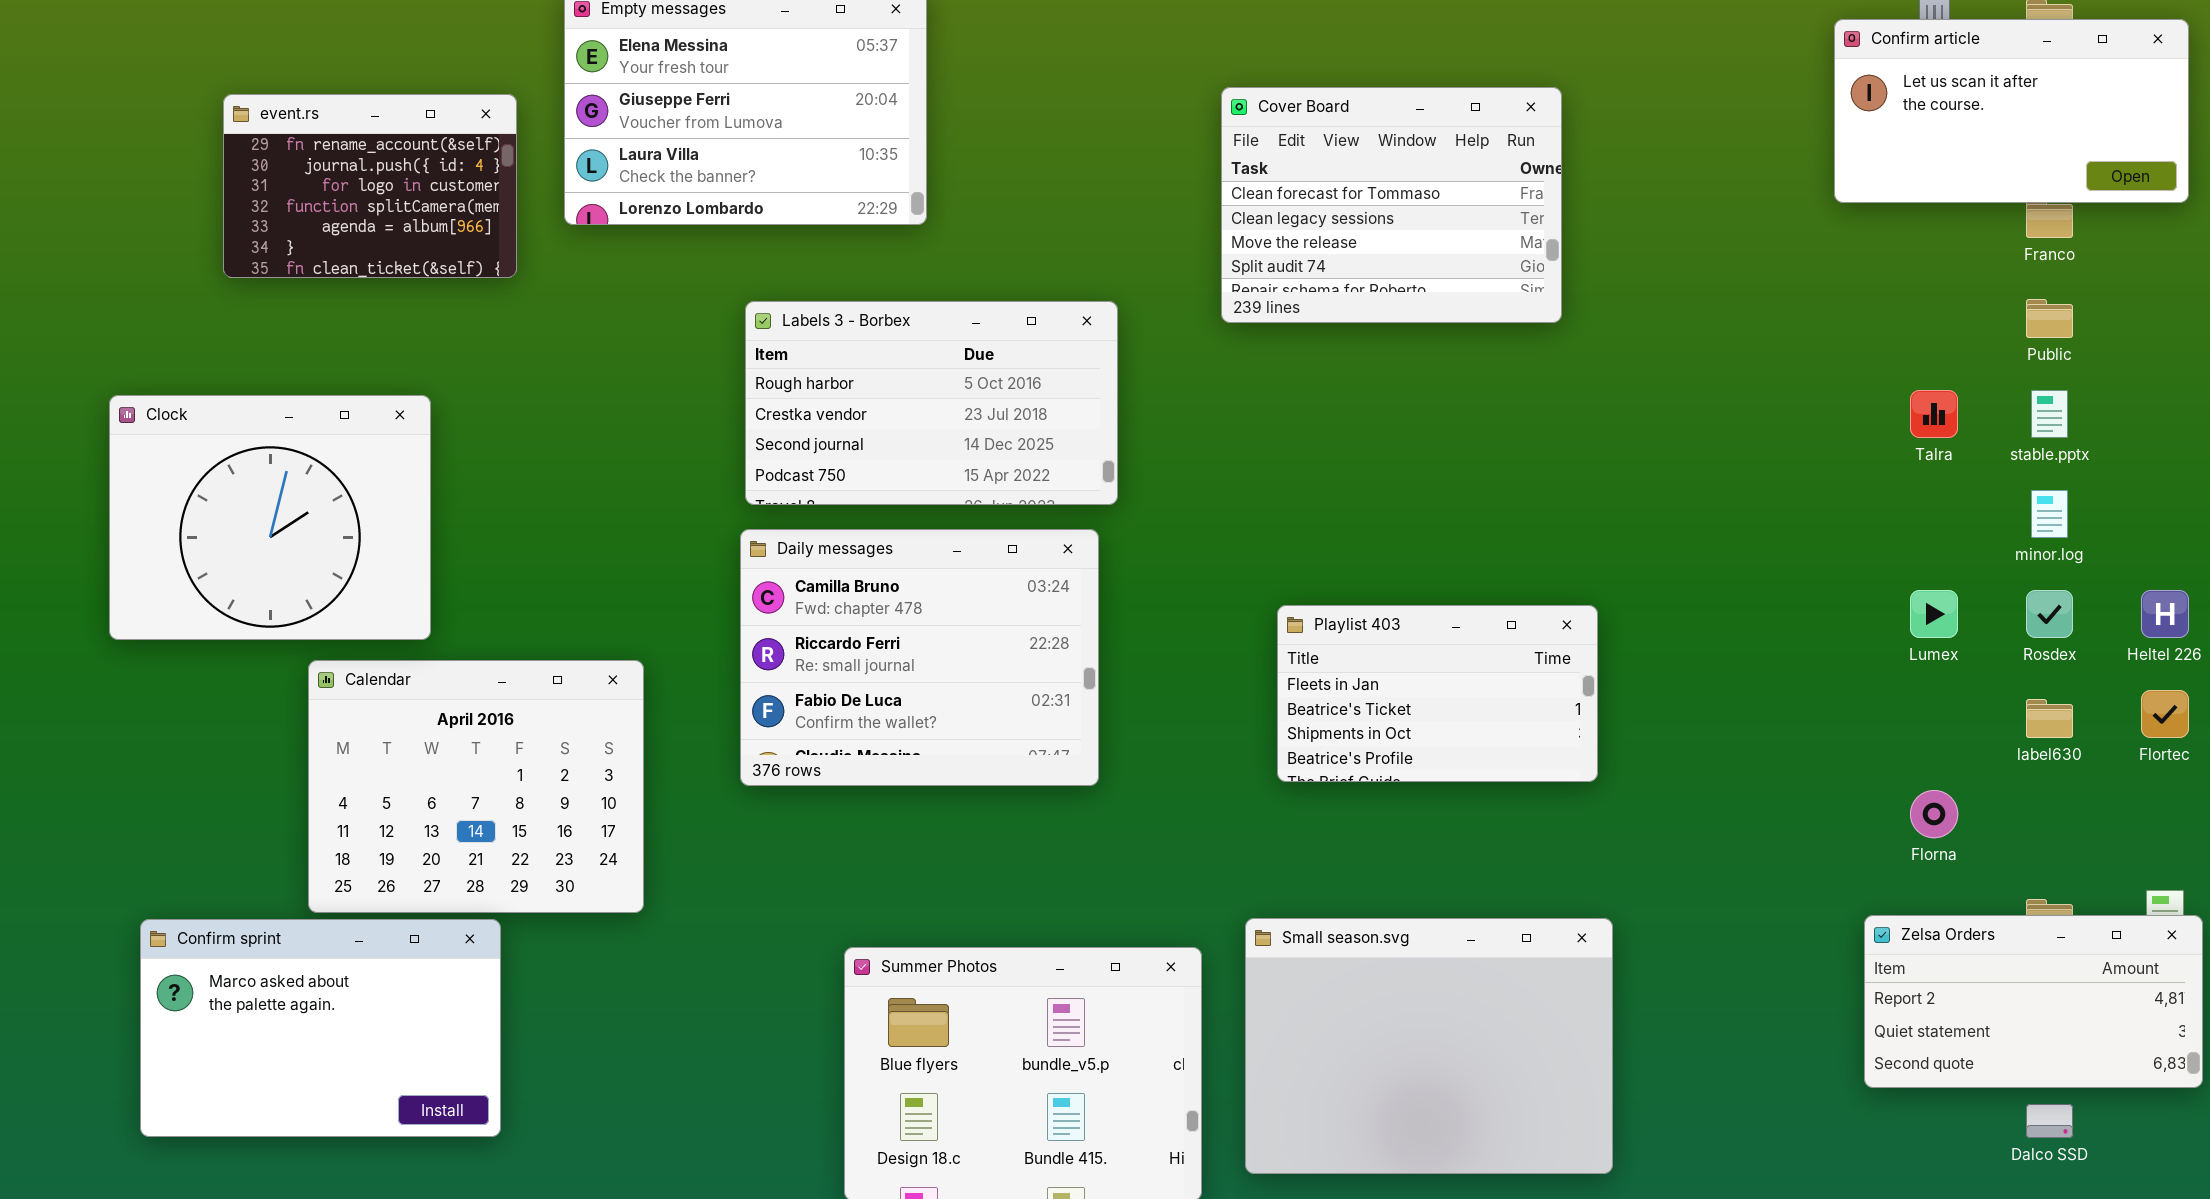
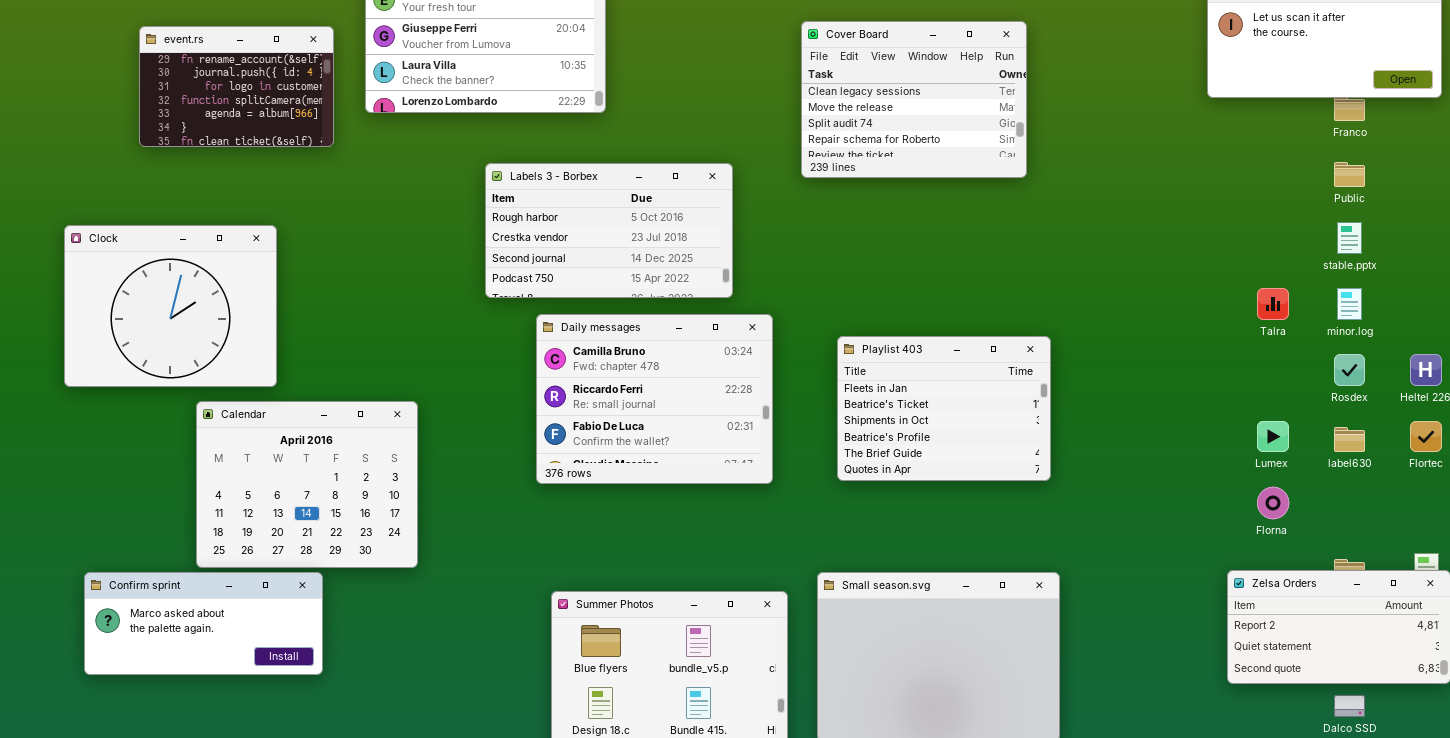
Cover Board: [1221,87,1562,323] -> [801,21,1027,178], scrolled down 1 row
Talra: [1910,390,1958,438] -> [1257,288,1289,320], moved
Daily messages: [740,529,1099,786] -> [536,314,773,484], moved
Lumex: [1910,590,1958,638] -> [1257,421,1289,452], moved
Playlist 403: [1277,605,1598,782] -> [837,336,1051,481], resized
Confirm sprint: [140,919,501,1137] -> [84,572,323,675], resized

